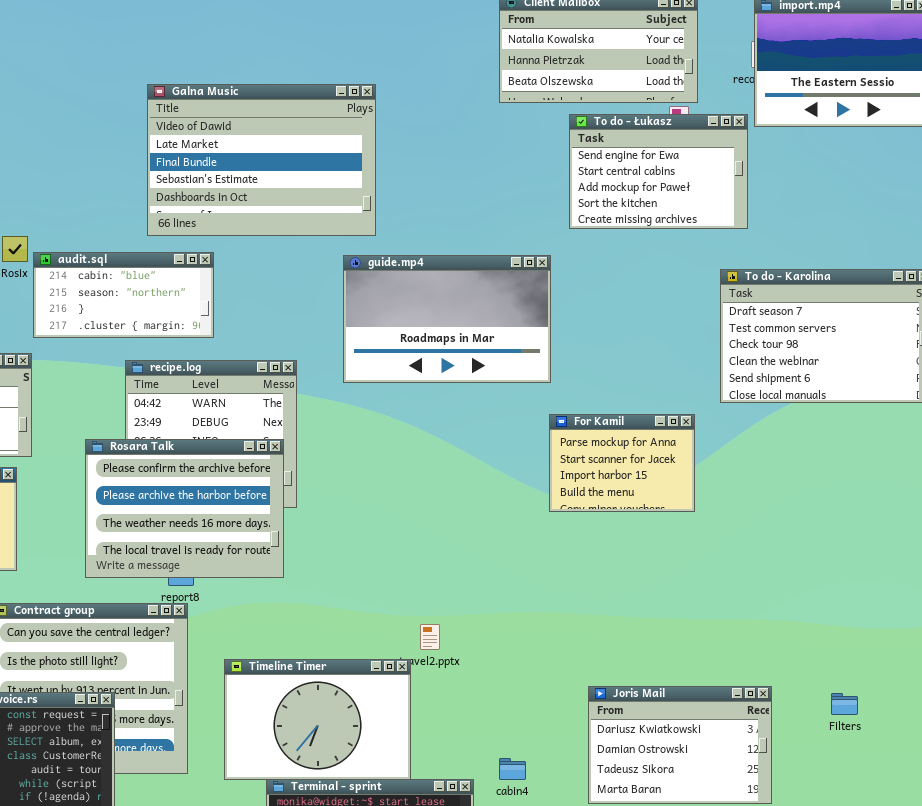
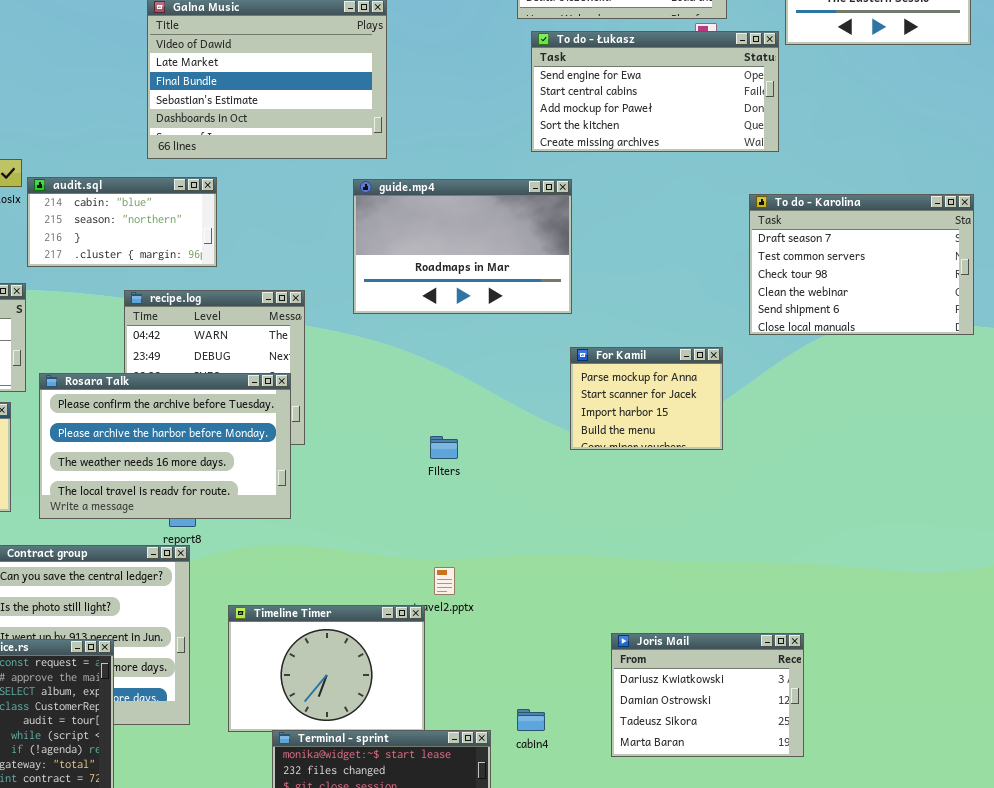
To do - Łukasz: [569,114,748,229] -> [531,31,779,152], resized
Rosara Talk: [85,439,284,578] -> [39,373,291,519], resized
Filters: [831,693,858,715] -> [430,436,458,459], moved

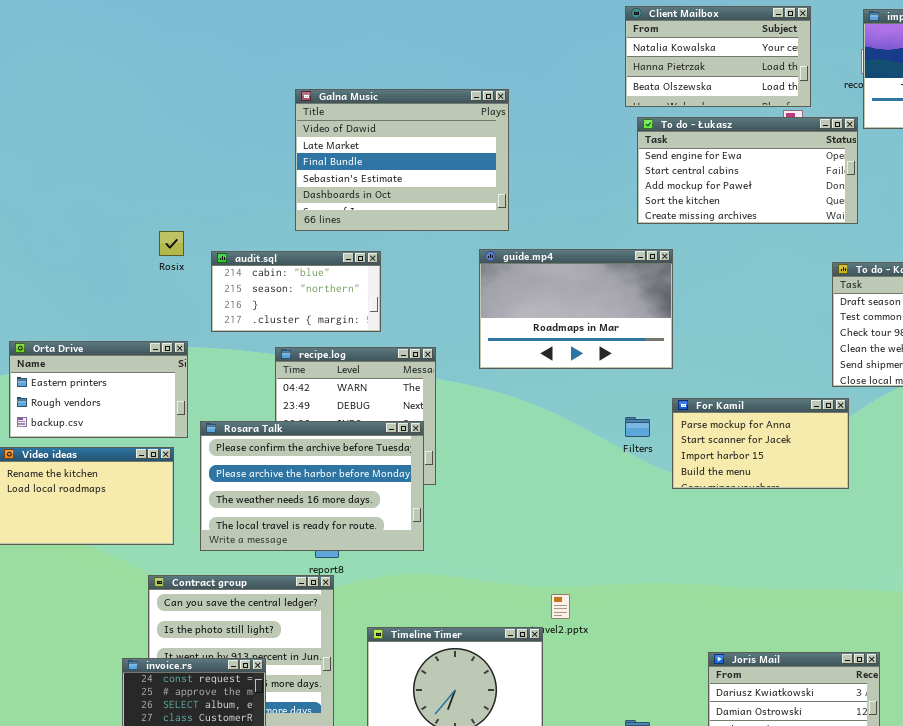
audit.sql: [27,177,217,267] -> [211,251,381,332], moved
For Kamil: [570,347,723,450] -> [672,398,849,489], resized
Filters: [430,436,458,459] -> [625,417,650,437], moved

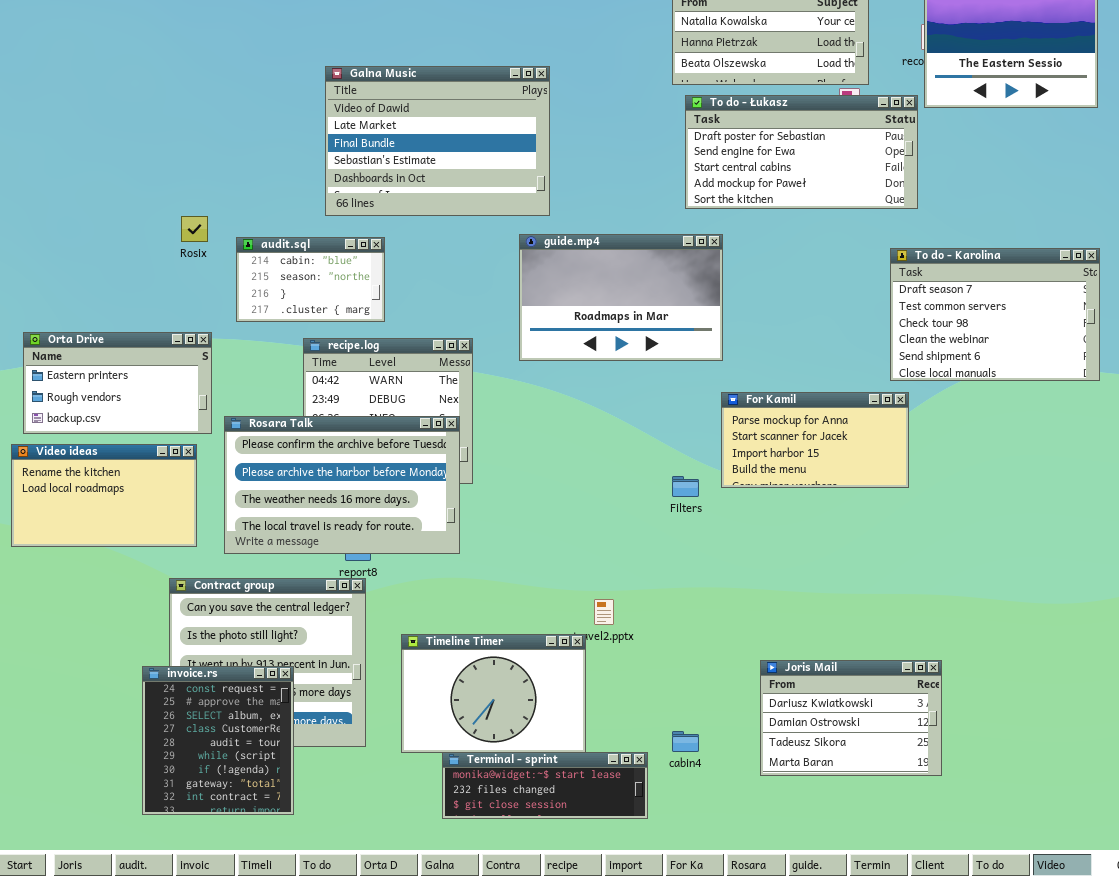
To do - Łukasz: [637,117,858,224] -> [685,95,918,209], scrolled up 1 row
audit.sql: [211,251,381,332] -> [236,237,385,322], resized
Filters: [625,417,650,437] -> [672,476,699,497], moved

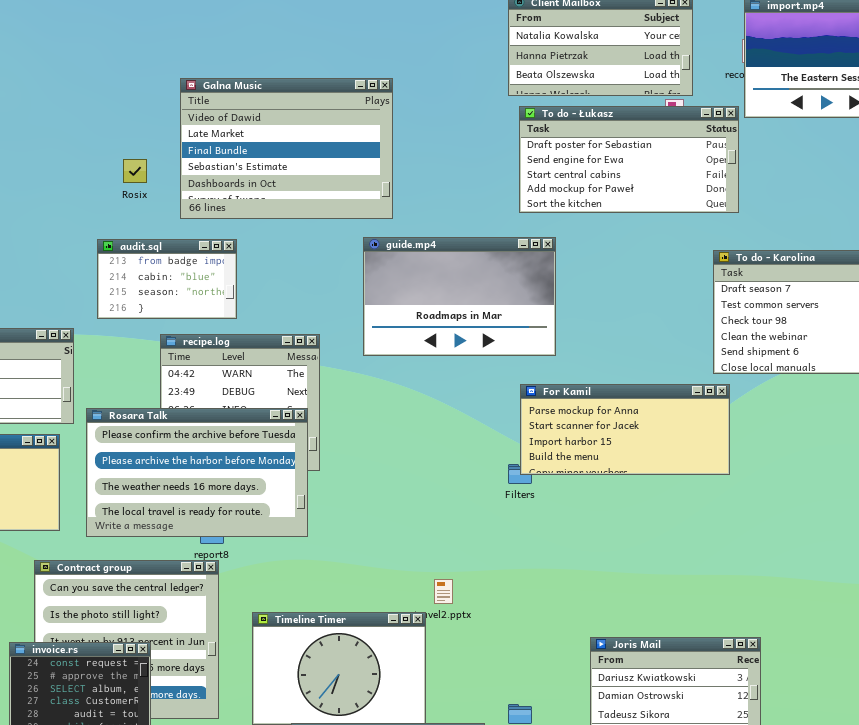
Rosix: [181,216,208,242] -> [123,159,147,183], moved
audit.sql: [236,237,385,322] -> [97,239,237,319], scrolled up 1 row
For Kamil: [721,392,909,488] -> [520,384,730,475], resized

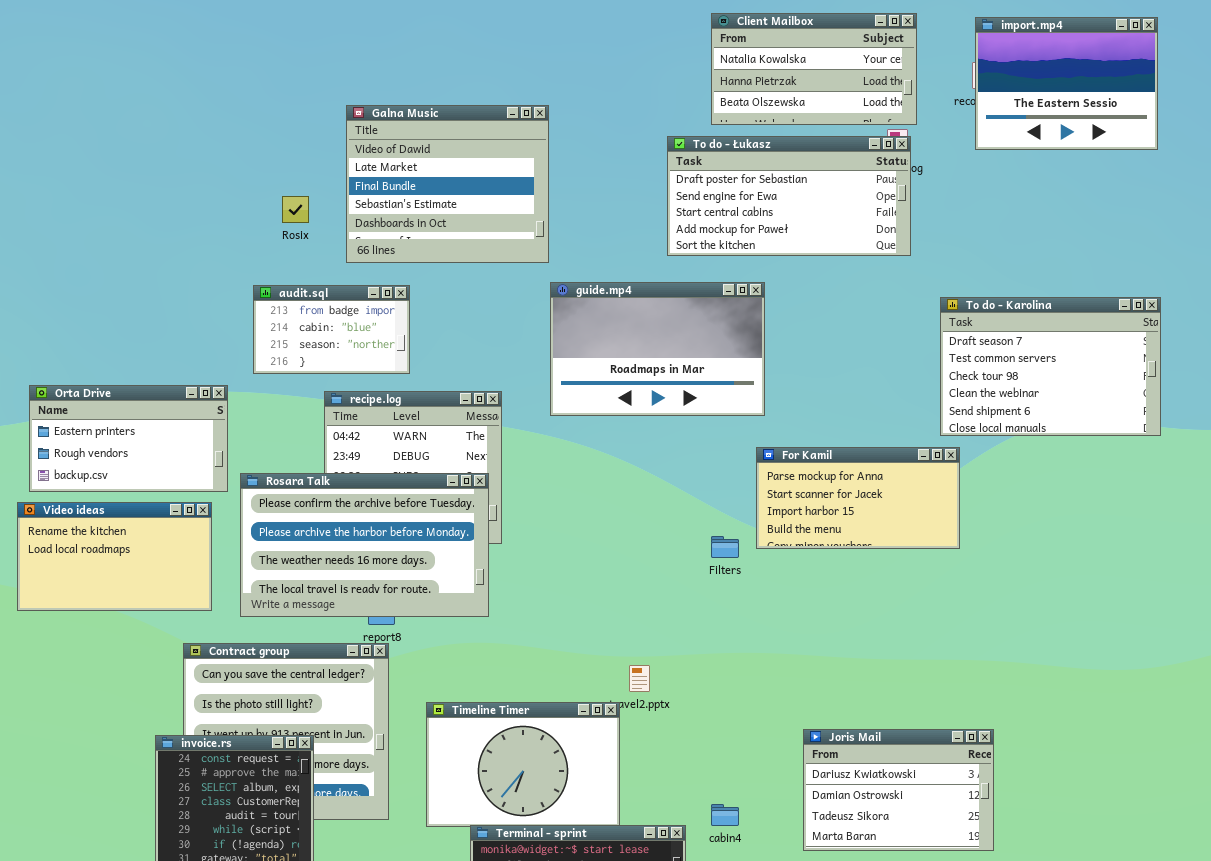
Galna Music: [180,78,393,219] -> [346,105,549,263], resized
To do - Łukasz: [519,106,739,213] -> [667,136,911,256], moved
For Kamil: [520,384,730,475] -> [756,447,960,549], resized

